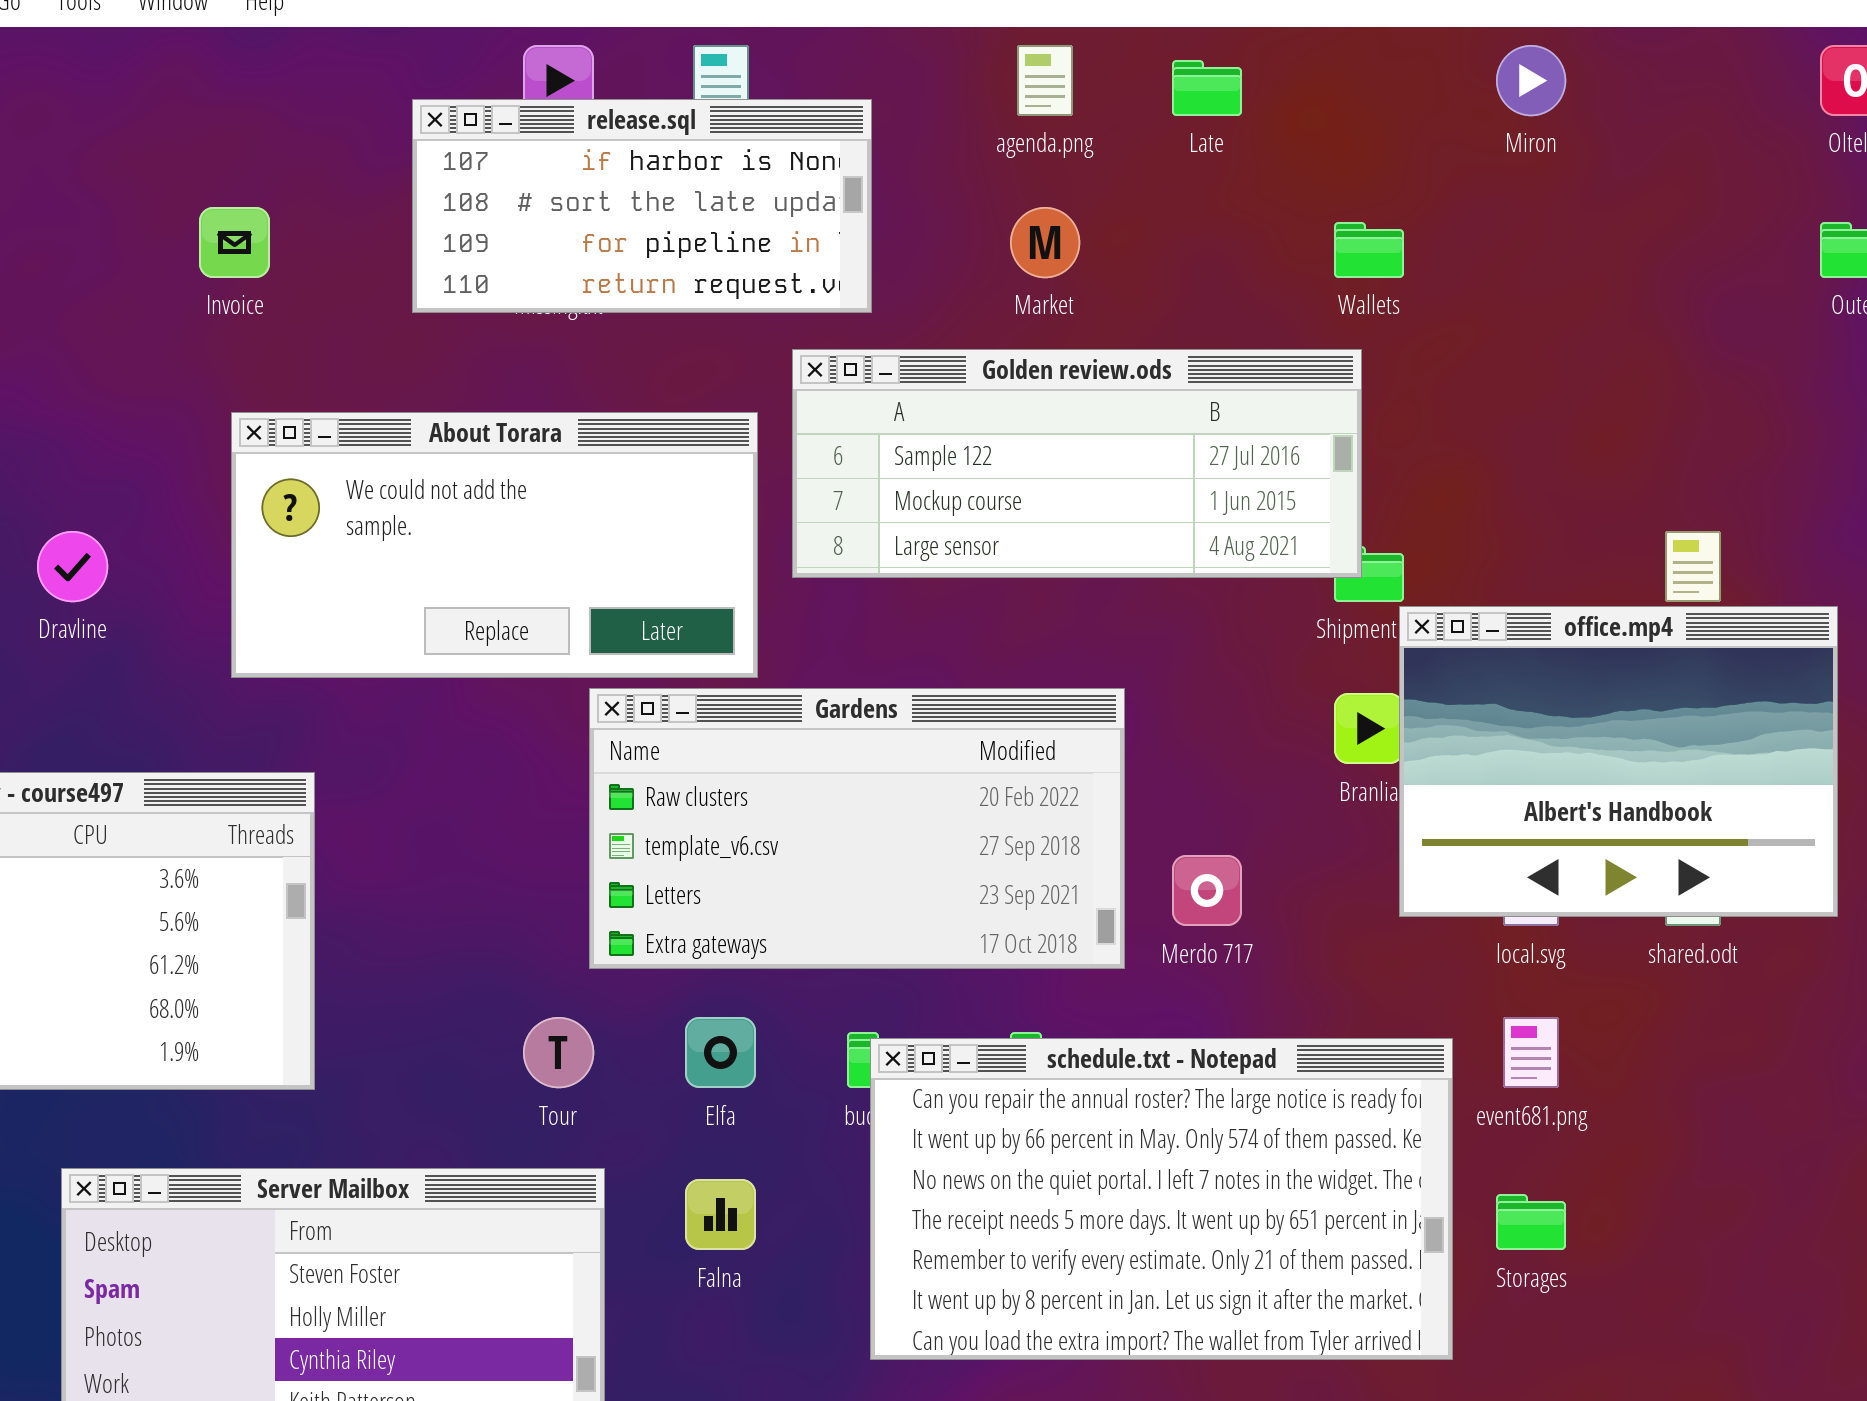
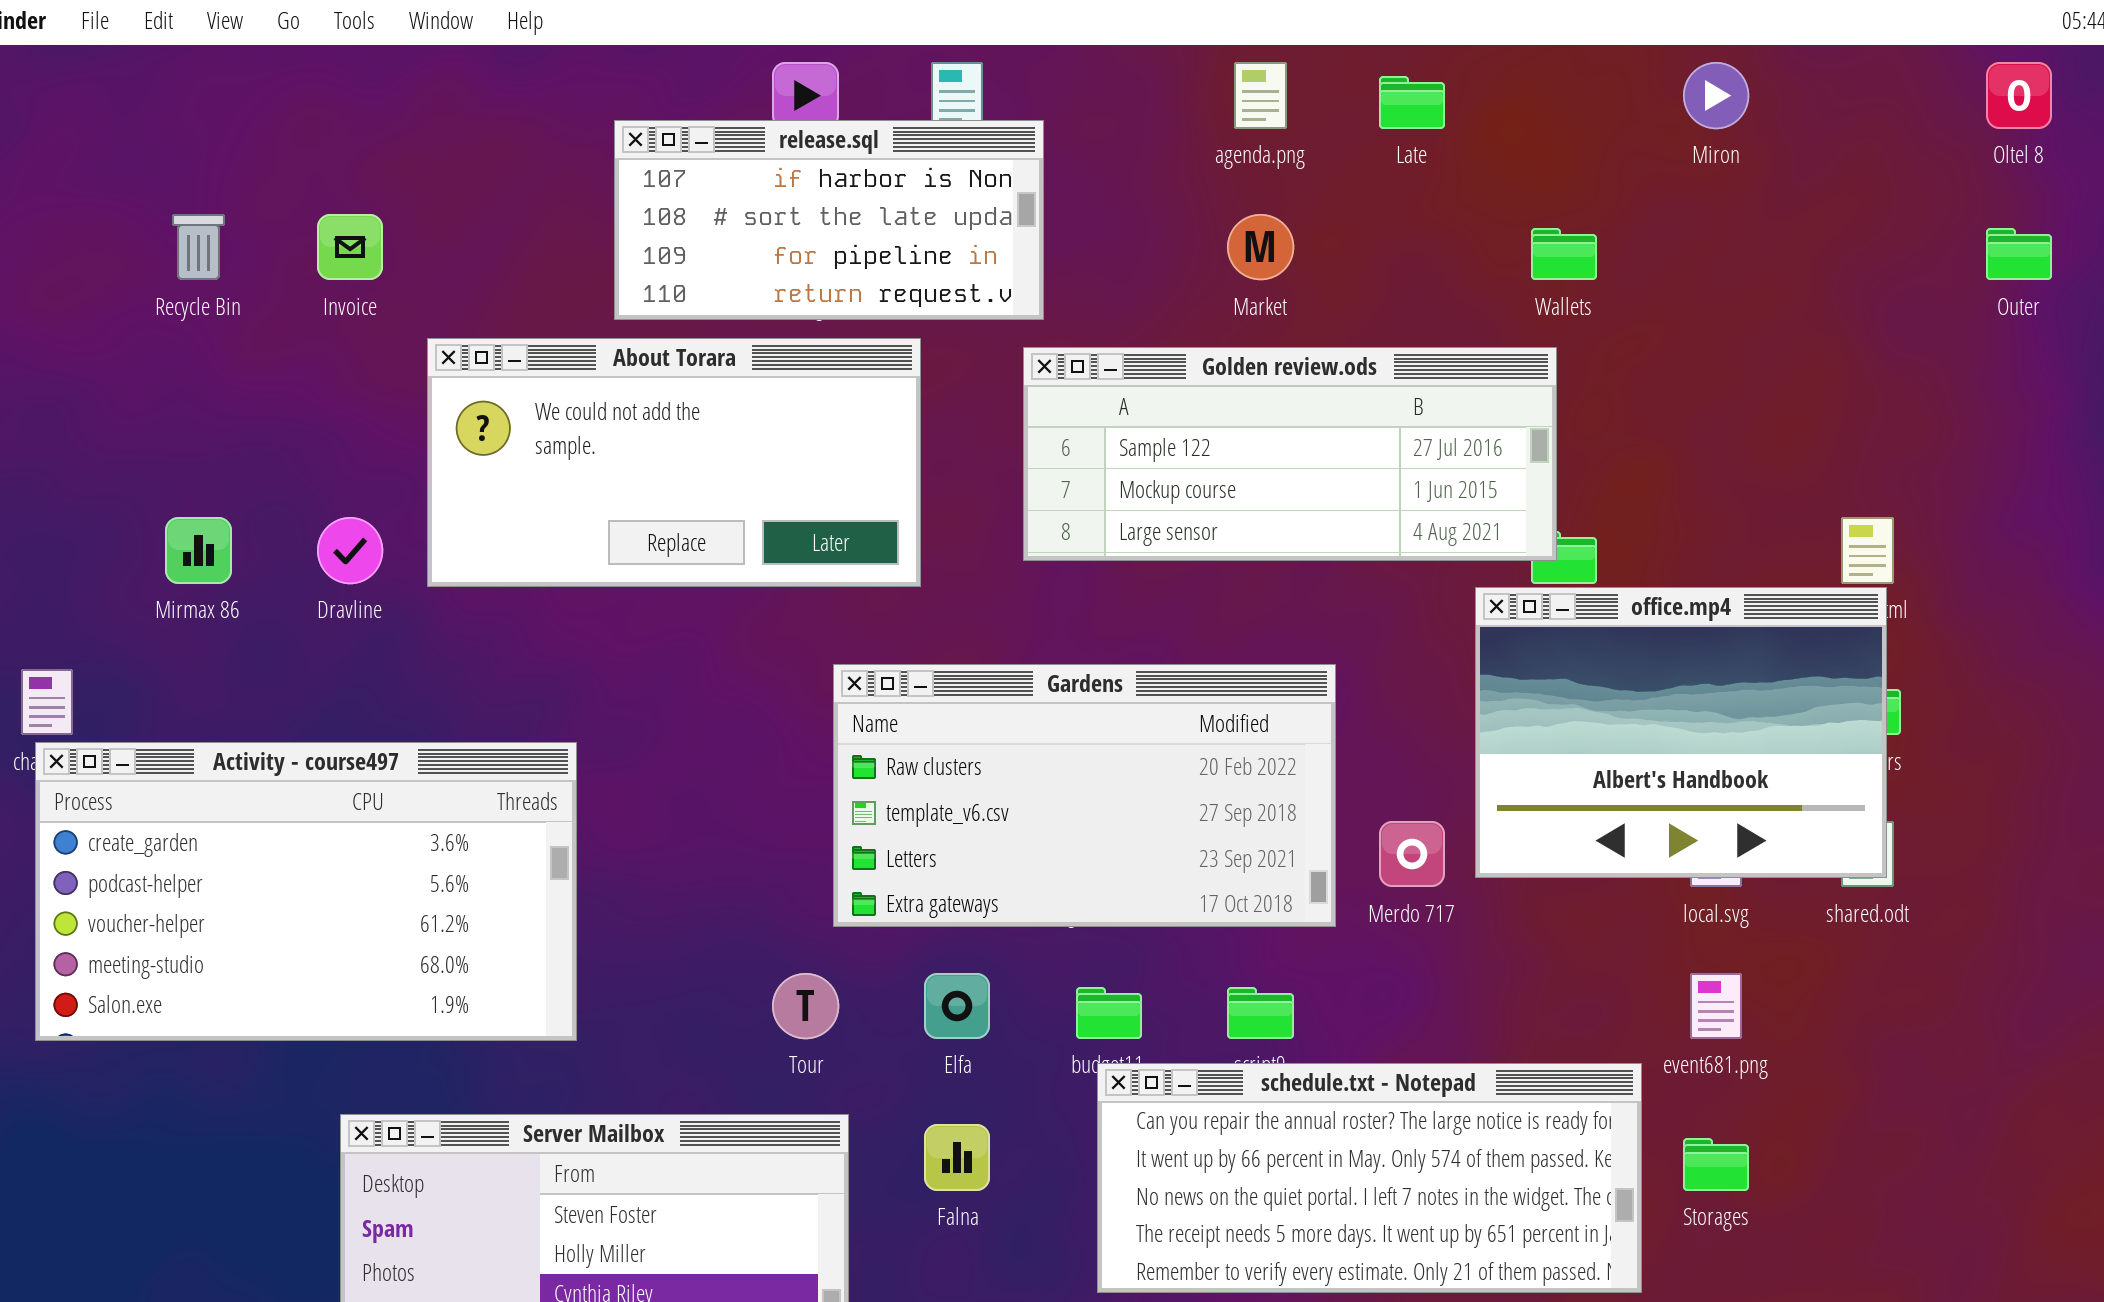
release.sql: [412,99,872,313] -> [614,120,1044,320], moved
Invoice: [199,207,270,278] -> [317,214,383,280], moved
About Torara: [231,412,758,678] -> [427,338,921,587], moved
office.mp4: [1399,606,1838,917] -> [1475,587,1887,878], moved
schedule.txt - Notepad: [870,1038,1453,1360] -> [1097,1063,1642,1293], resized

